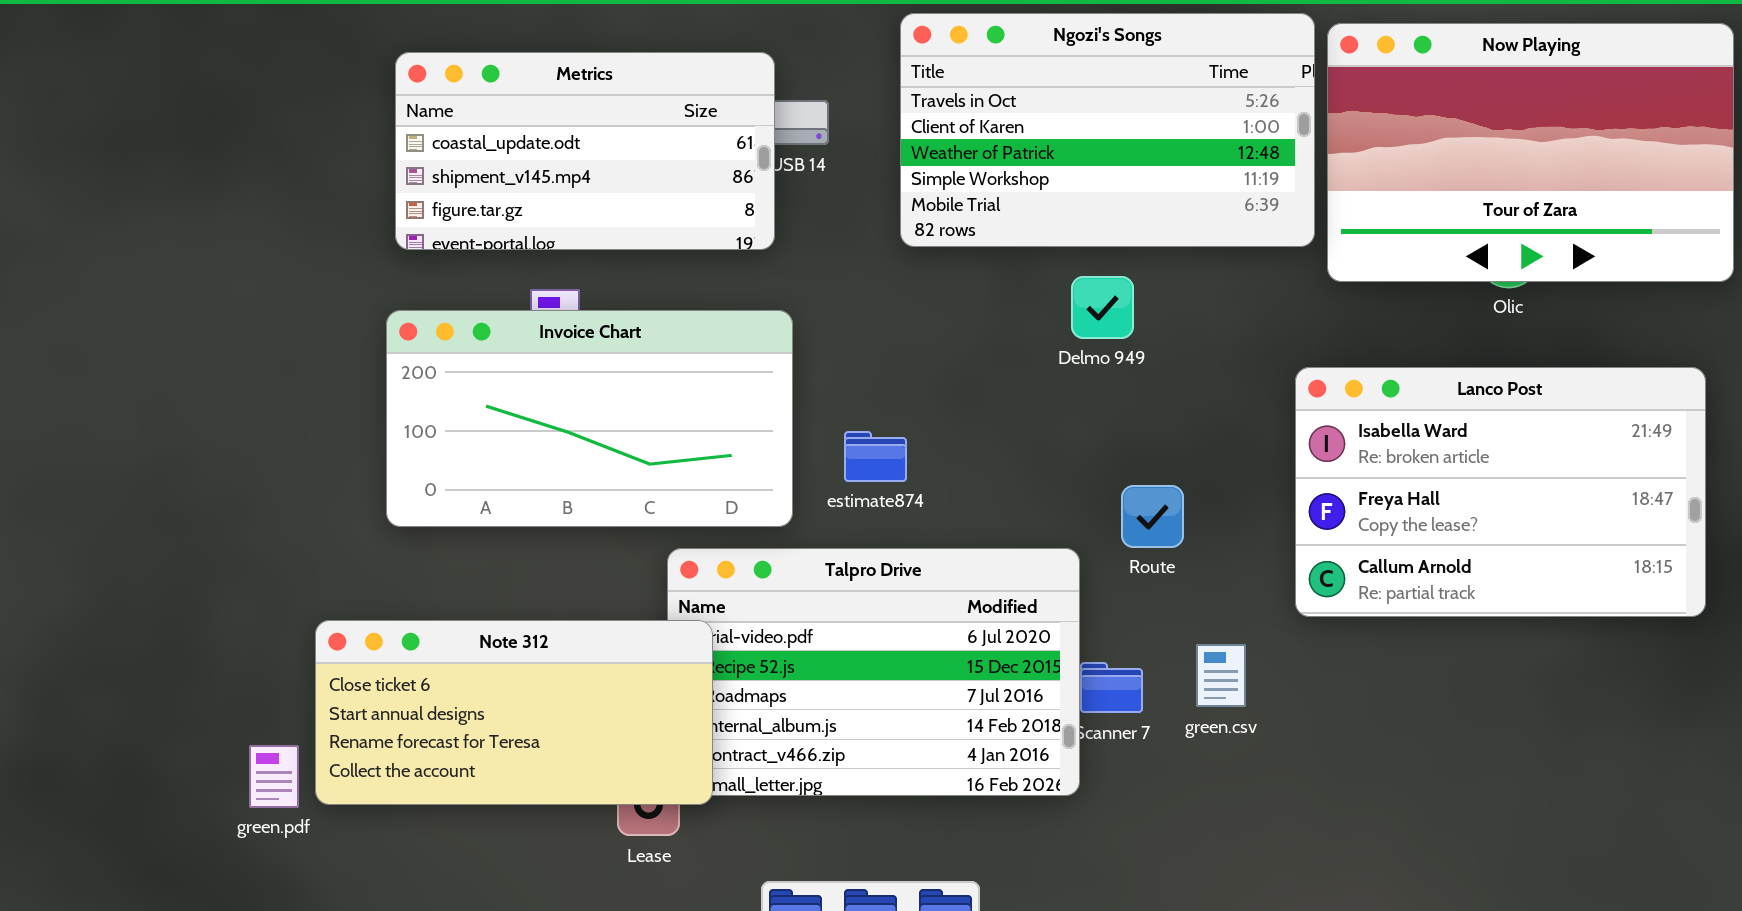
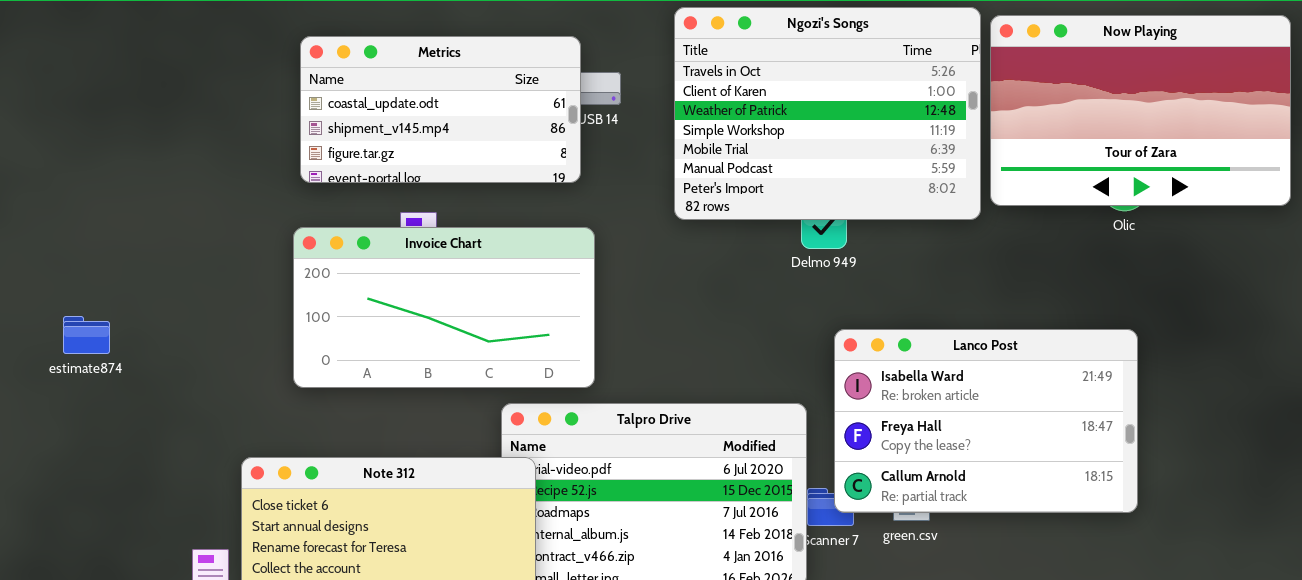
Ngozi's Songs: [900,13,1315,247] -> [674,7,981,220], resized
Lanco Post: [1295,367,1706,617] -> [834,329,1138,513], moved
estimate874: [844,431,907,482] -> [63,316,110,354], moved

